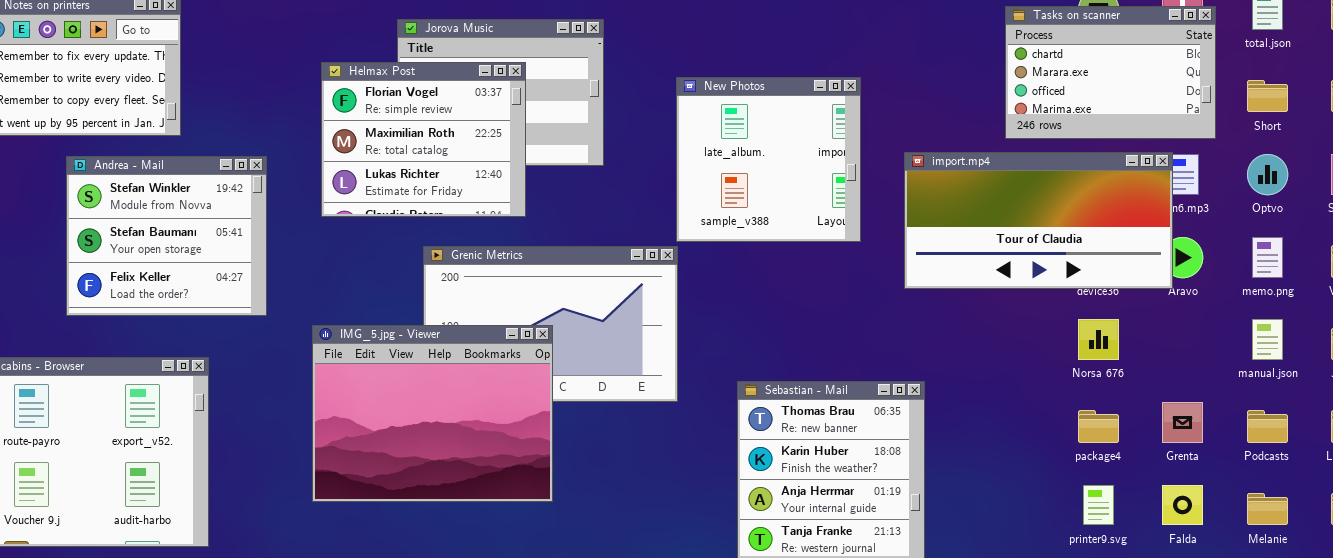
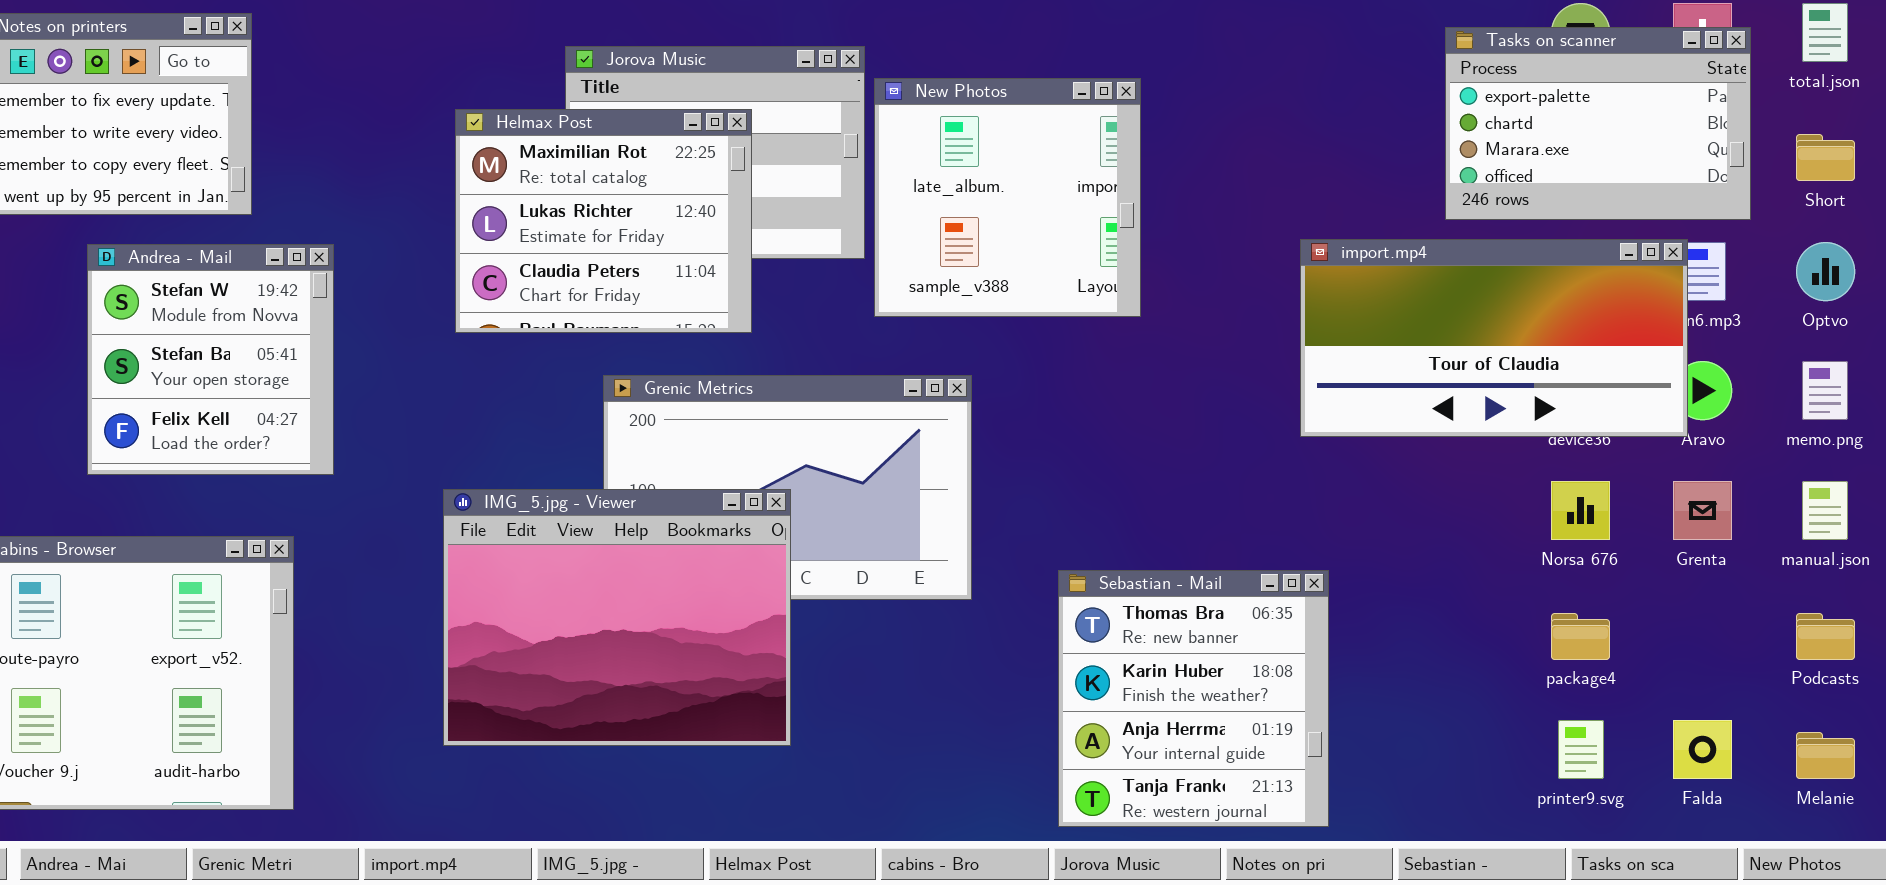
Tasks on scanner: [1005,6,1216,139] -> [1445,27,1751,220], scrolled up 1 row
Helmax Post: [321,62,526,217] -> [455,109,752,333], scrolled down 1 row
New Photos: [676,77,861,242] -> [874,78,1141,317], moved
Andrea - Mail: [66,156,267,316] -> [87,244,334,475], resized
Grenta: [1162,402,1203,443] -> [1673,481,1732,540], moved

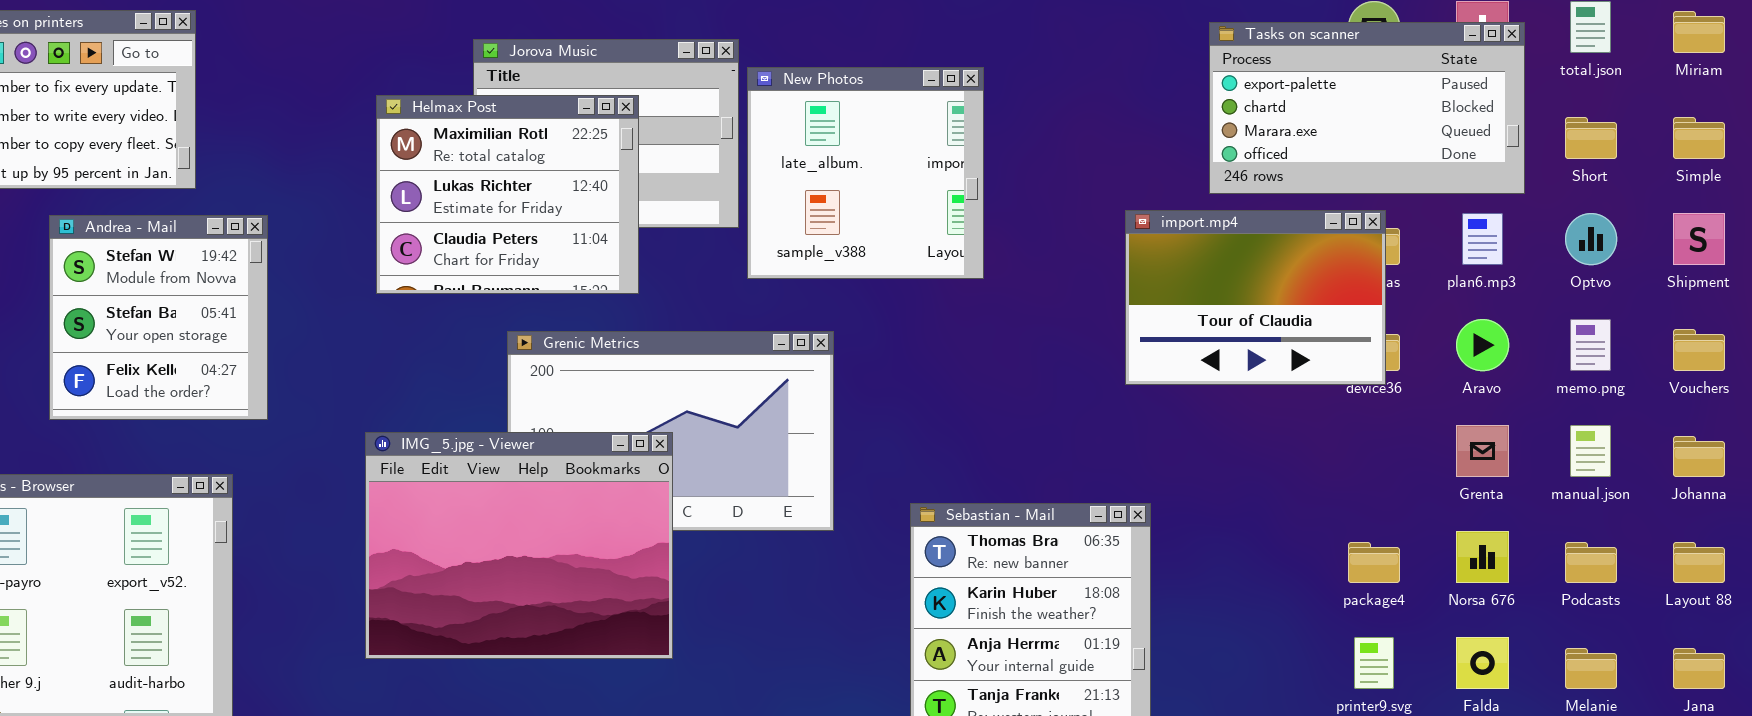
Tasks on scanner: [1445,27,1751,220] -> [1209,22,1525,194], resized
import.mp4: [1300,239,1688,437] -> [1125,210,1386,385], resized
Norsa 676: [1551,481,1610,540] -> [1456,531,1509,583], moved

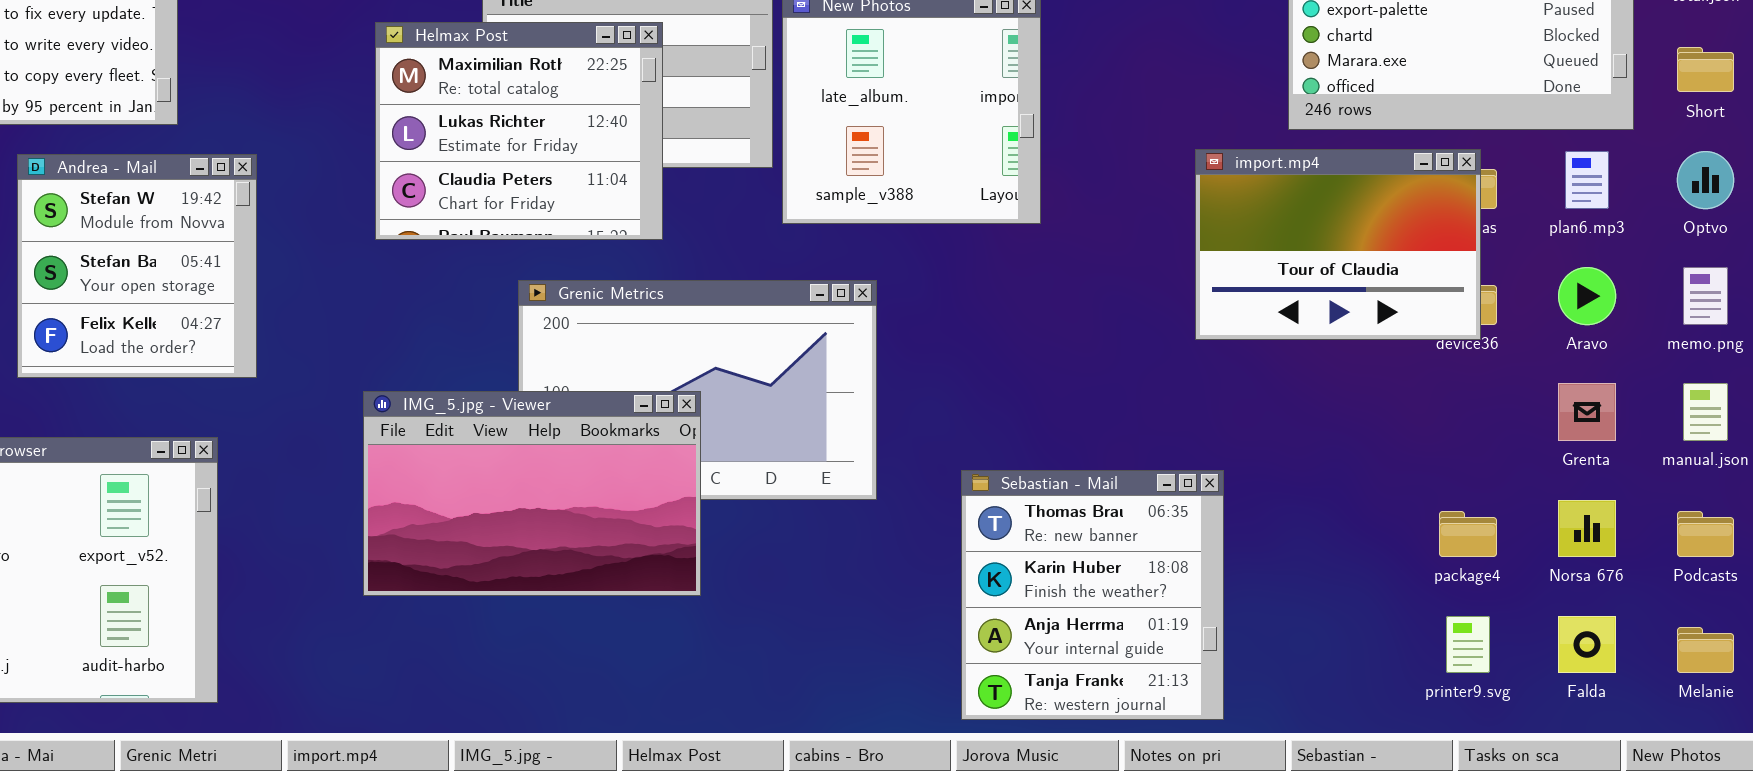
IMG_5.jpg - Viewer: [365,432,673,659] -> [363,391,701,596], resized

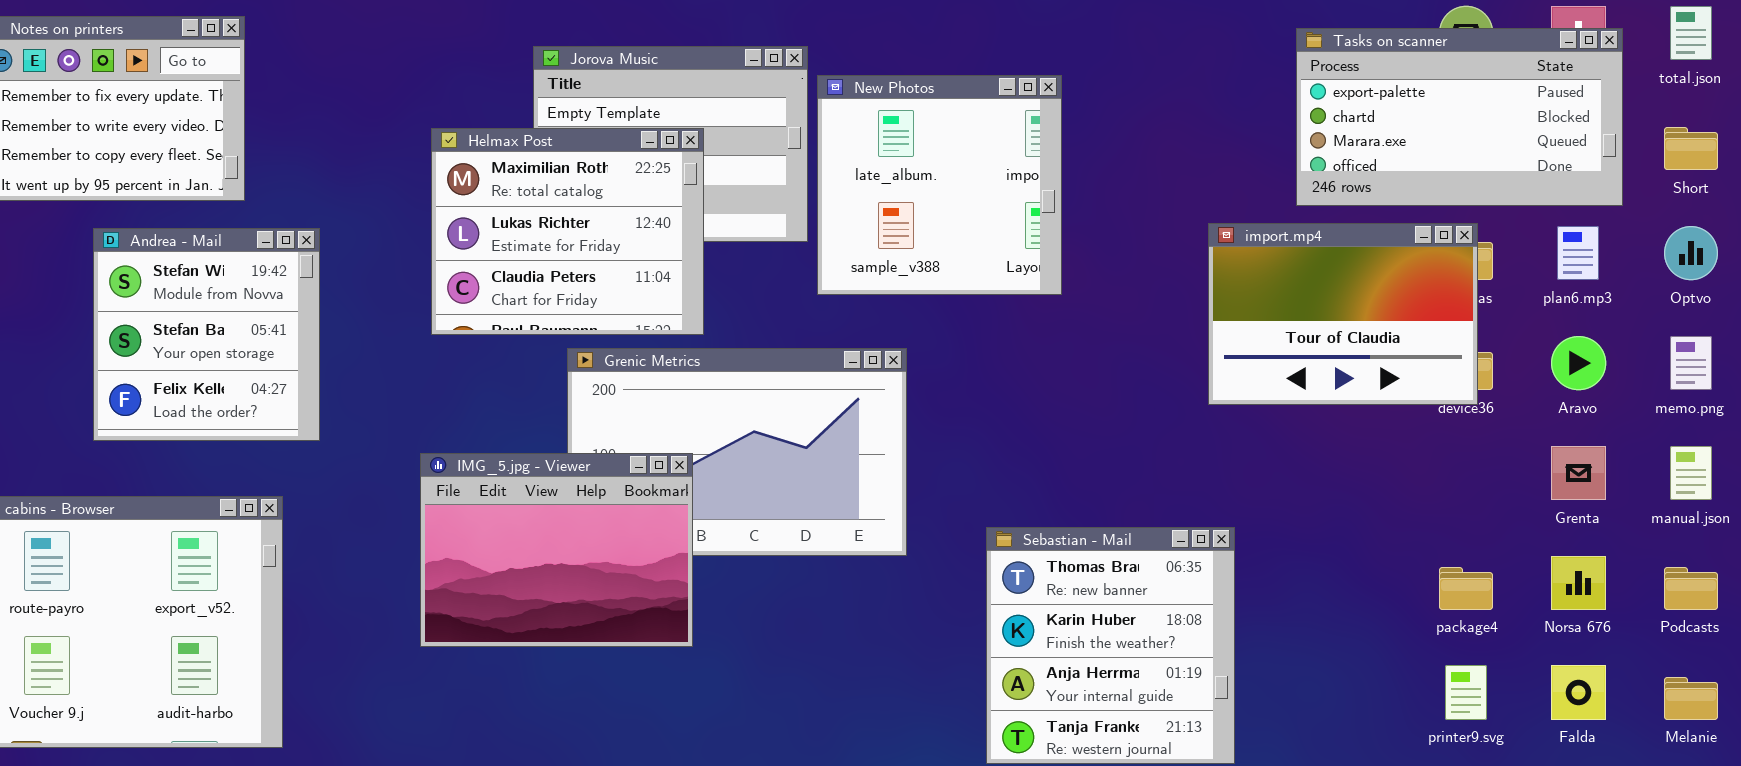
Helmax Post: [375,22,663,240] -> [431,128,704,335], moved
IMG_5.jpg - Viewer: [363,391,701,596] -> [420,453,693,647], resized

